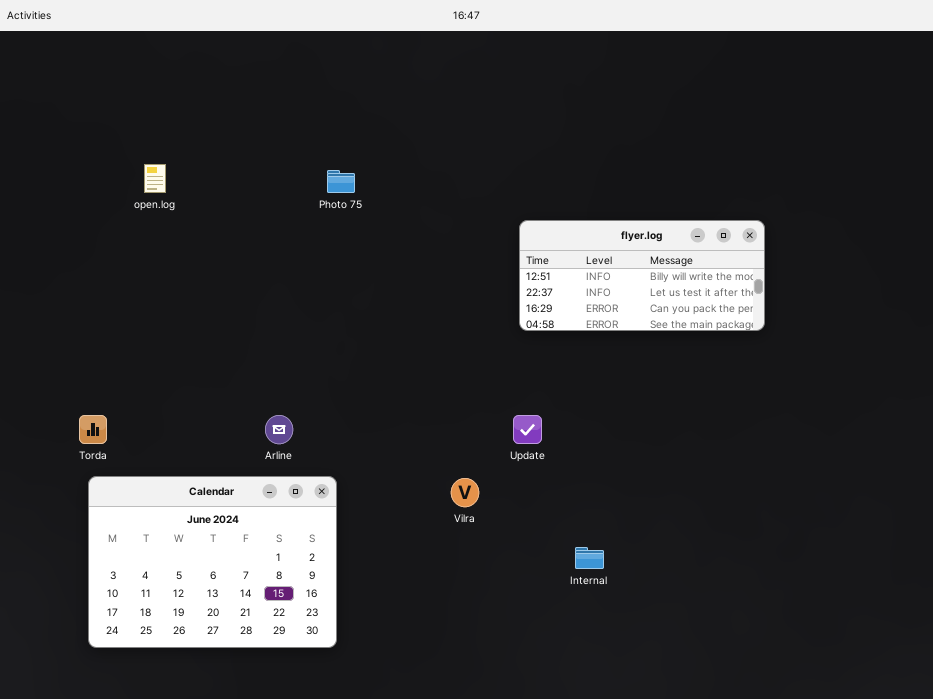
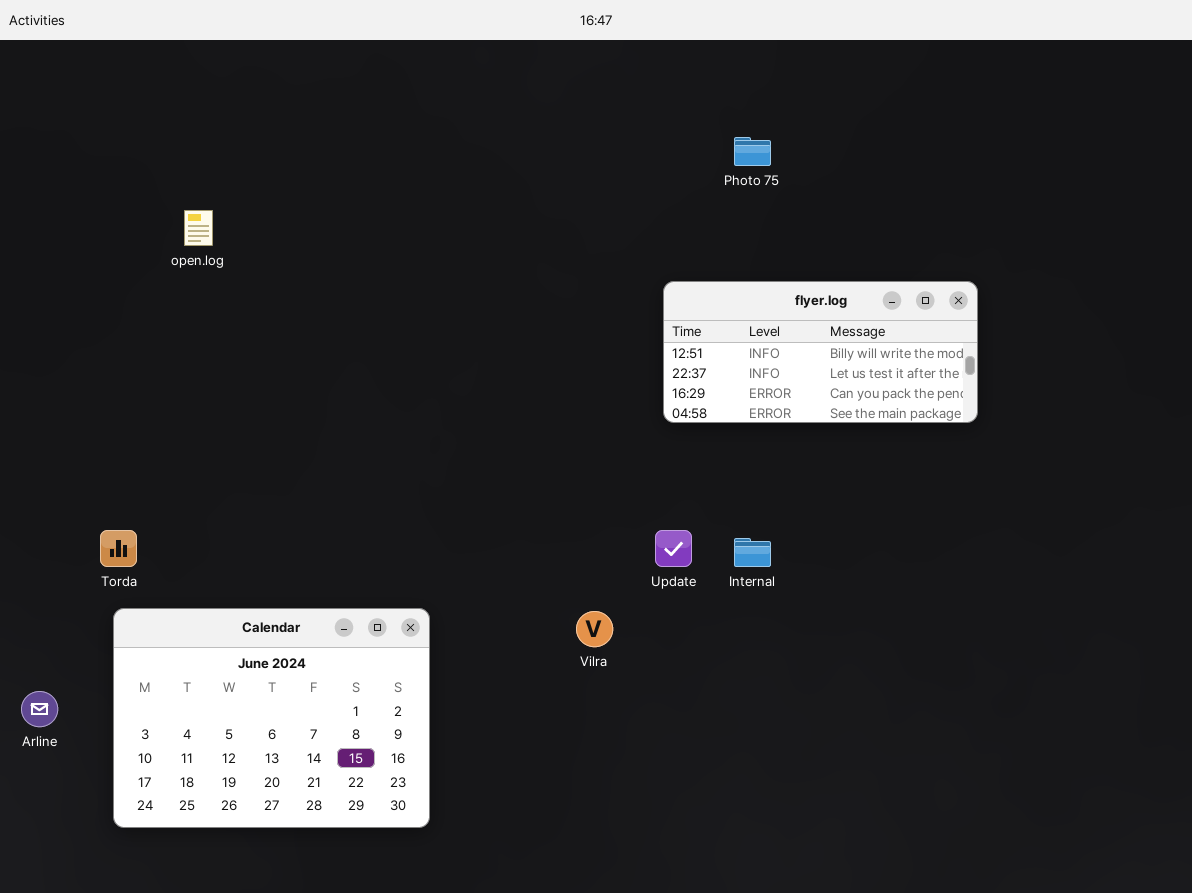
Photo 75: [327,170,355,193] -> [734,137,771,166], moved
Arline: [265,415,293,444] -> [21,691,58,727], moved
Internal: [575,547,604,569] -> [734,538,771,567], moved

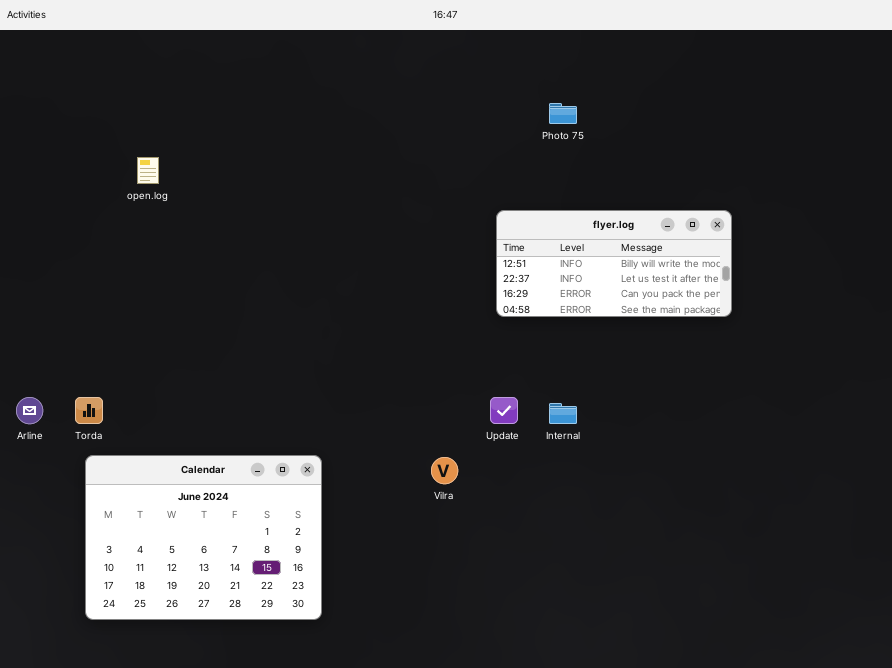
Arline: [21,691,58,727] -> [16,397,43,424], moved

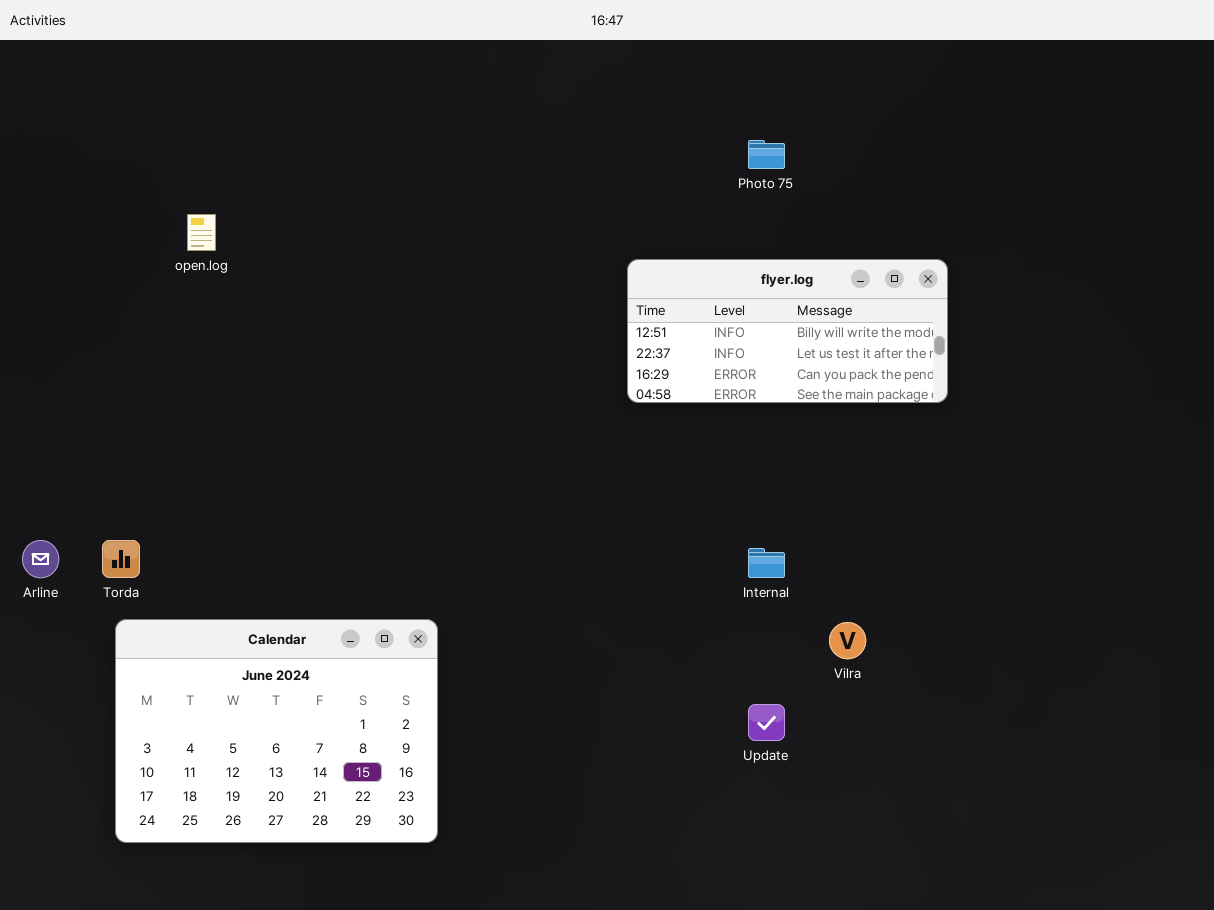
flyer.log: [496,210,732,317] -> [627,259,948,403], moved
Update: [490,397,518,424] -> [748,704,785,741], moved
Vilra: [431,457,458,484] -> [829,622,866,659], moved

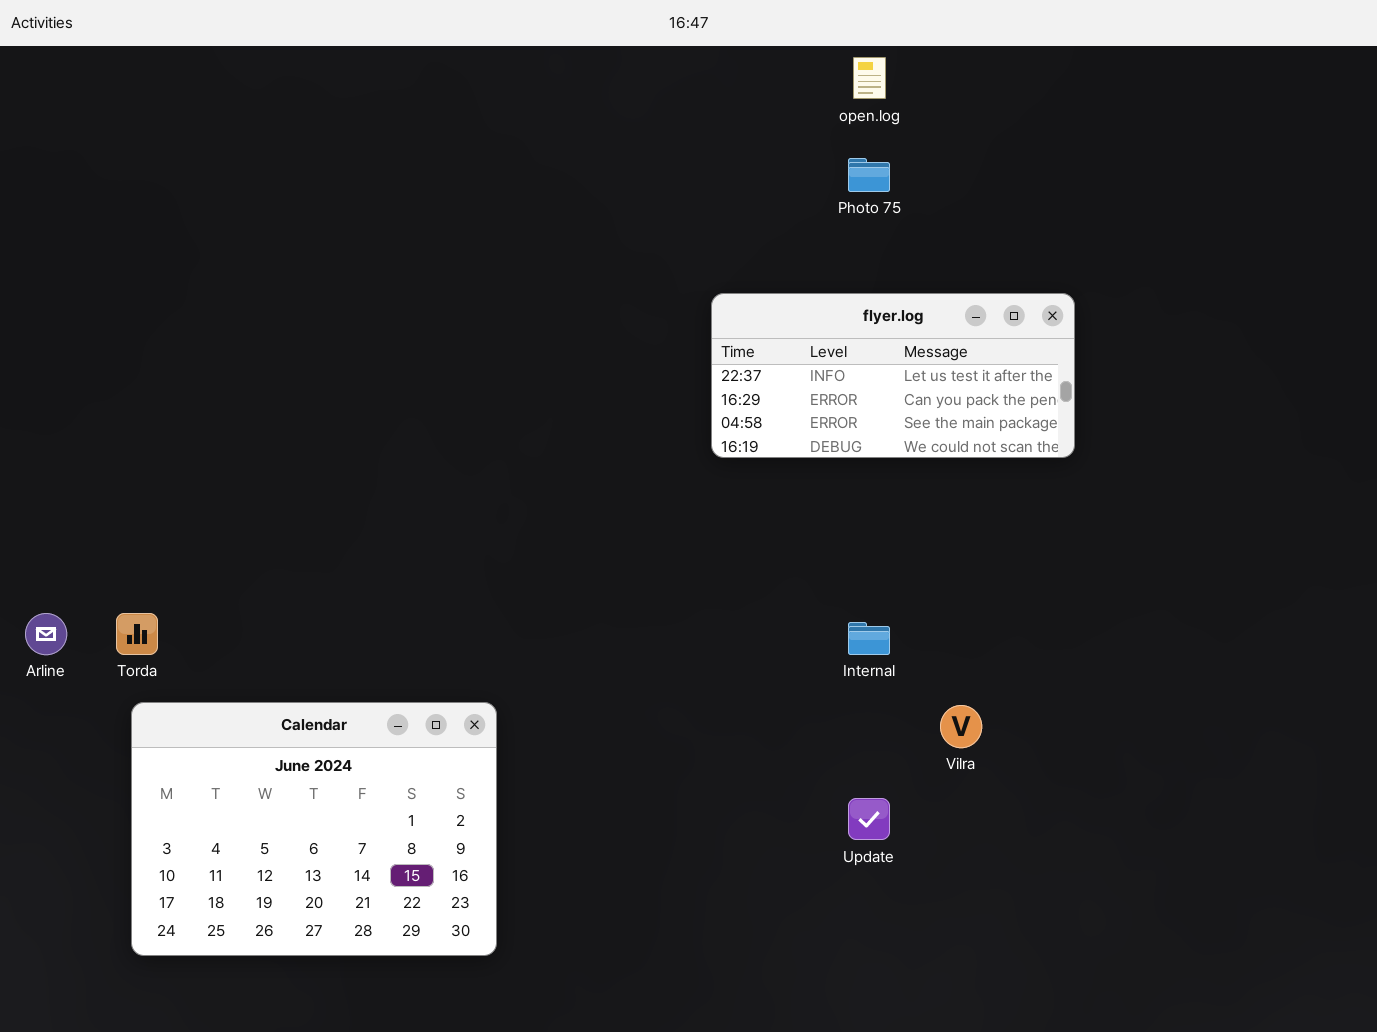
open.log: [187,214,216,251] -> [853,57,886,99], moved
flyer.log: [627,259,948,403] -> [711,293,1075,458], scrolled down 1 row

